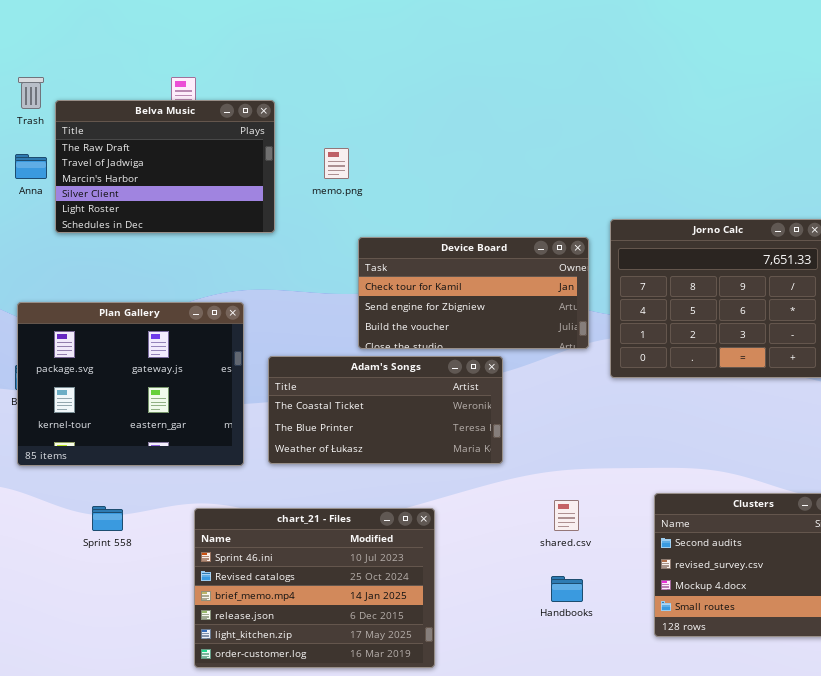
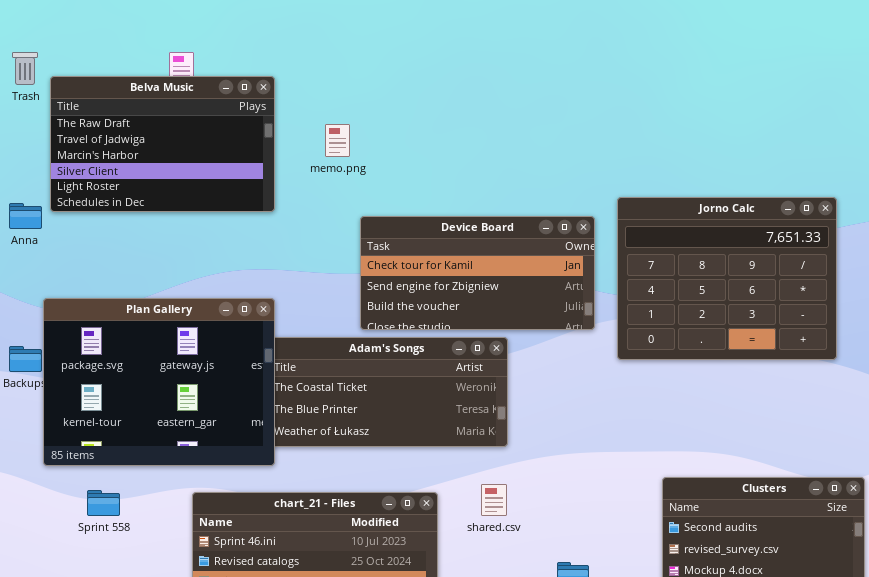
Anna: [15,154,47,179] -> [9,203,42,229], moved
Plan Gallery: [17,302,244,466] -> [43,298,275,466], moved
shared.csv: [554,500,579,531] -> [481,484,507,516], moved

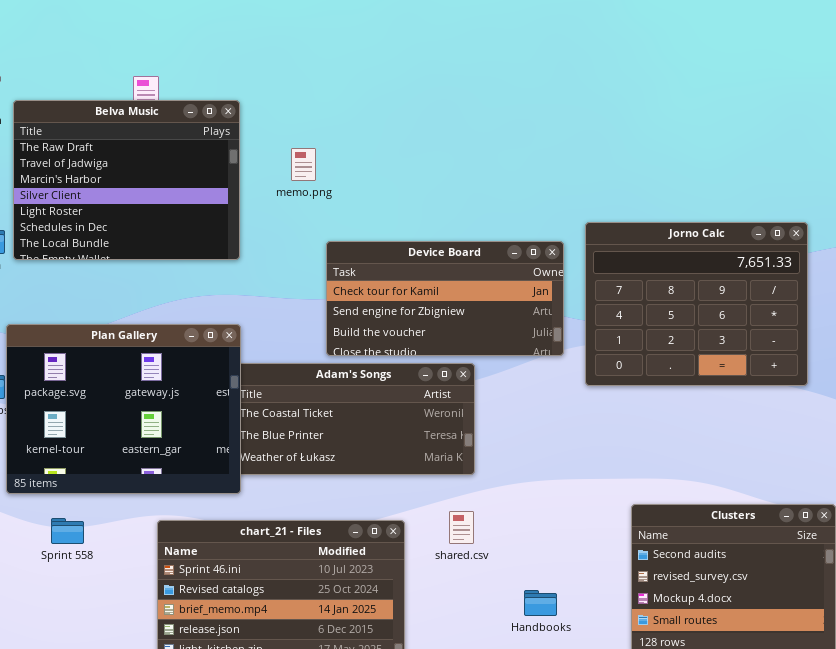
Belva Music: [50,76,275,212] -> [13,100,240,260], resized

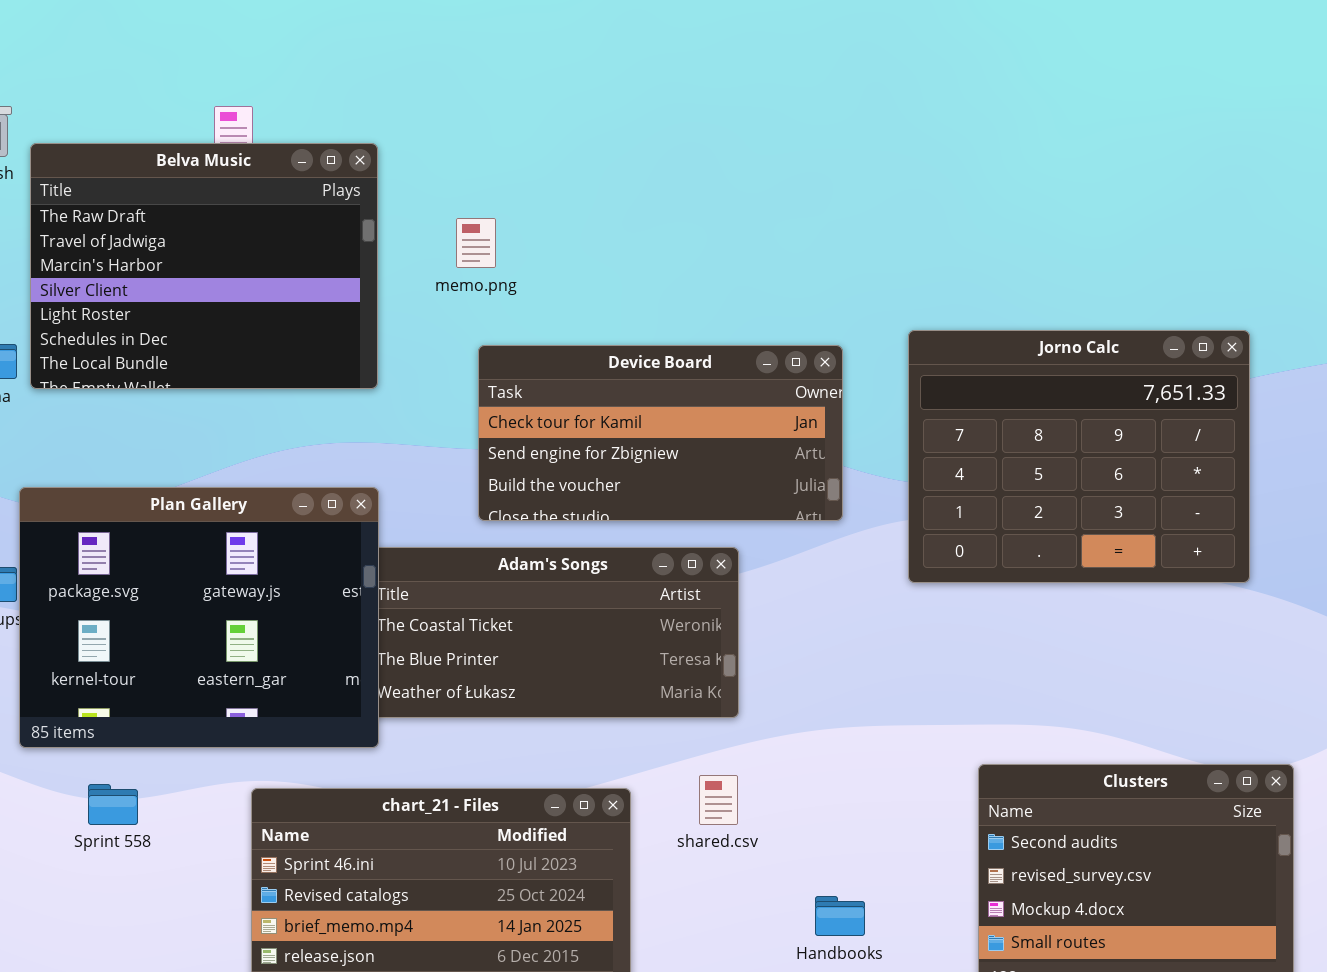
Device Board: [326,241,564,356] -> [478,345,843,521], moved

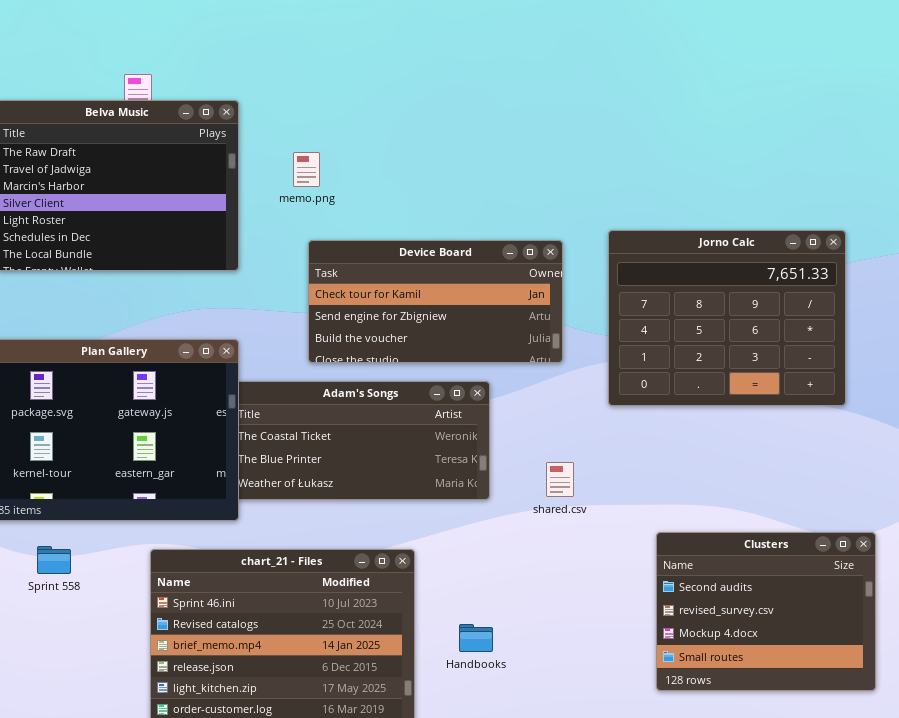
shared.csv: [699,775,738,825] -> [546,462,574,497], moved
Handbooks: [815,896,865,936] -> [459,624,493,652], moved

